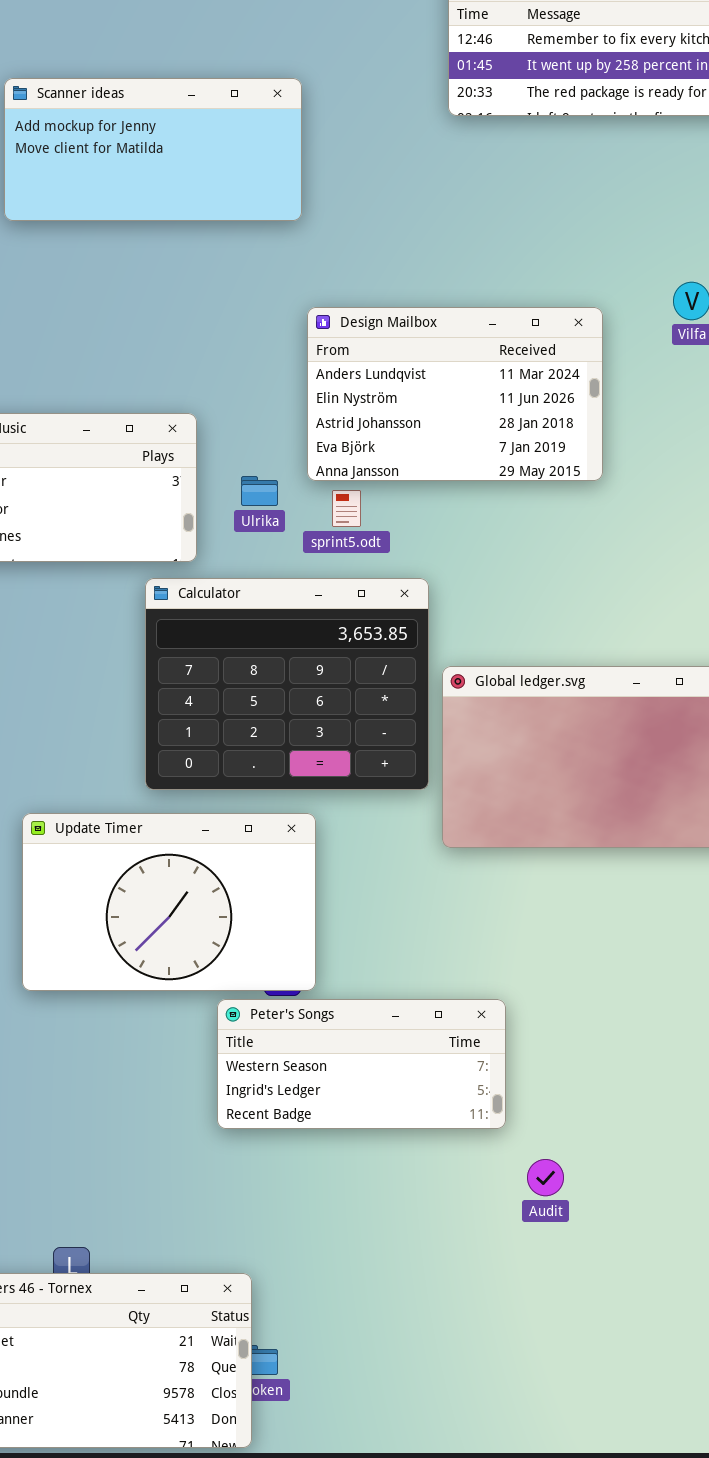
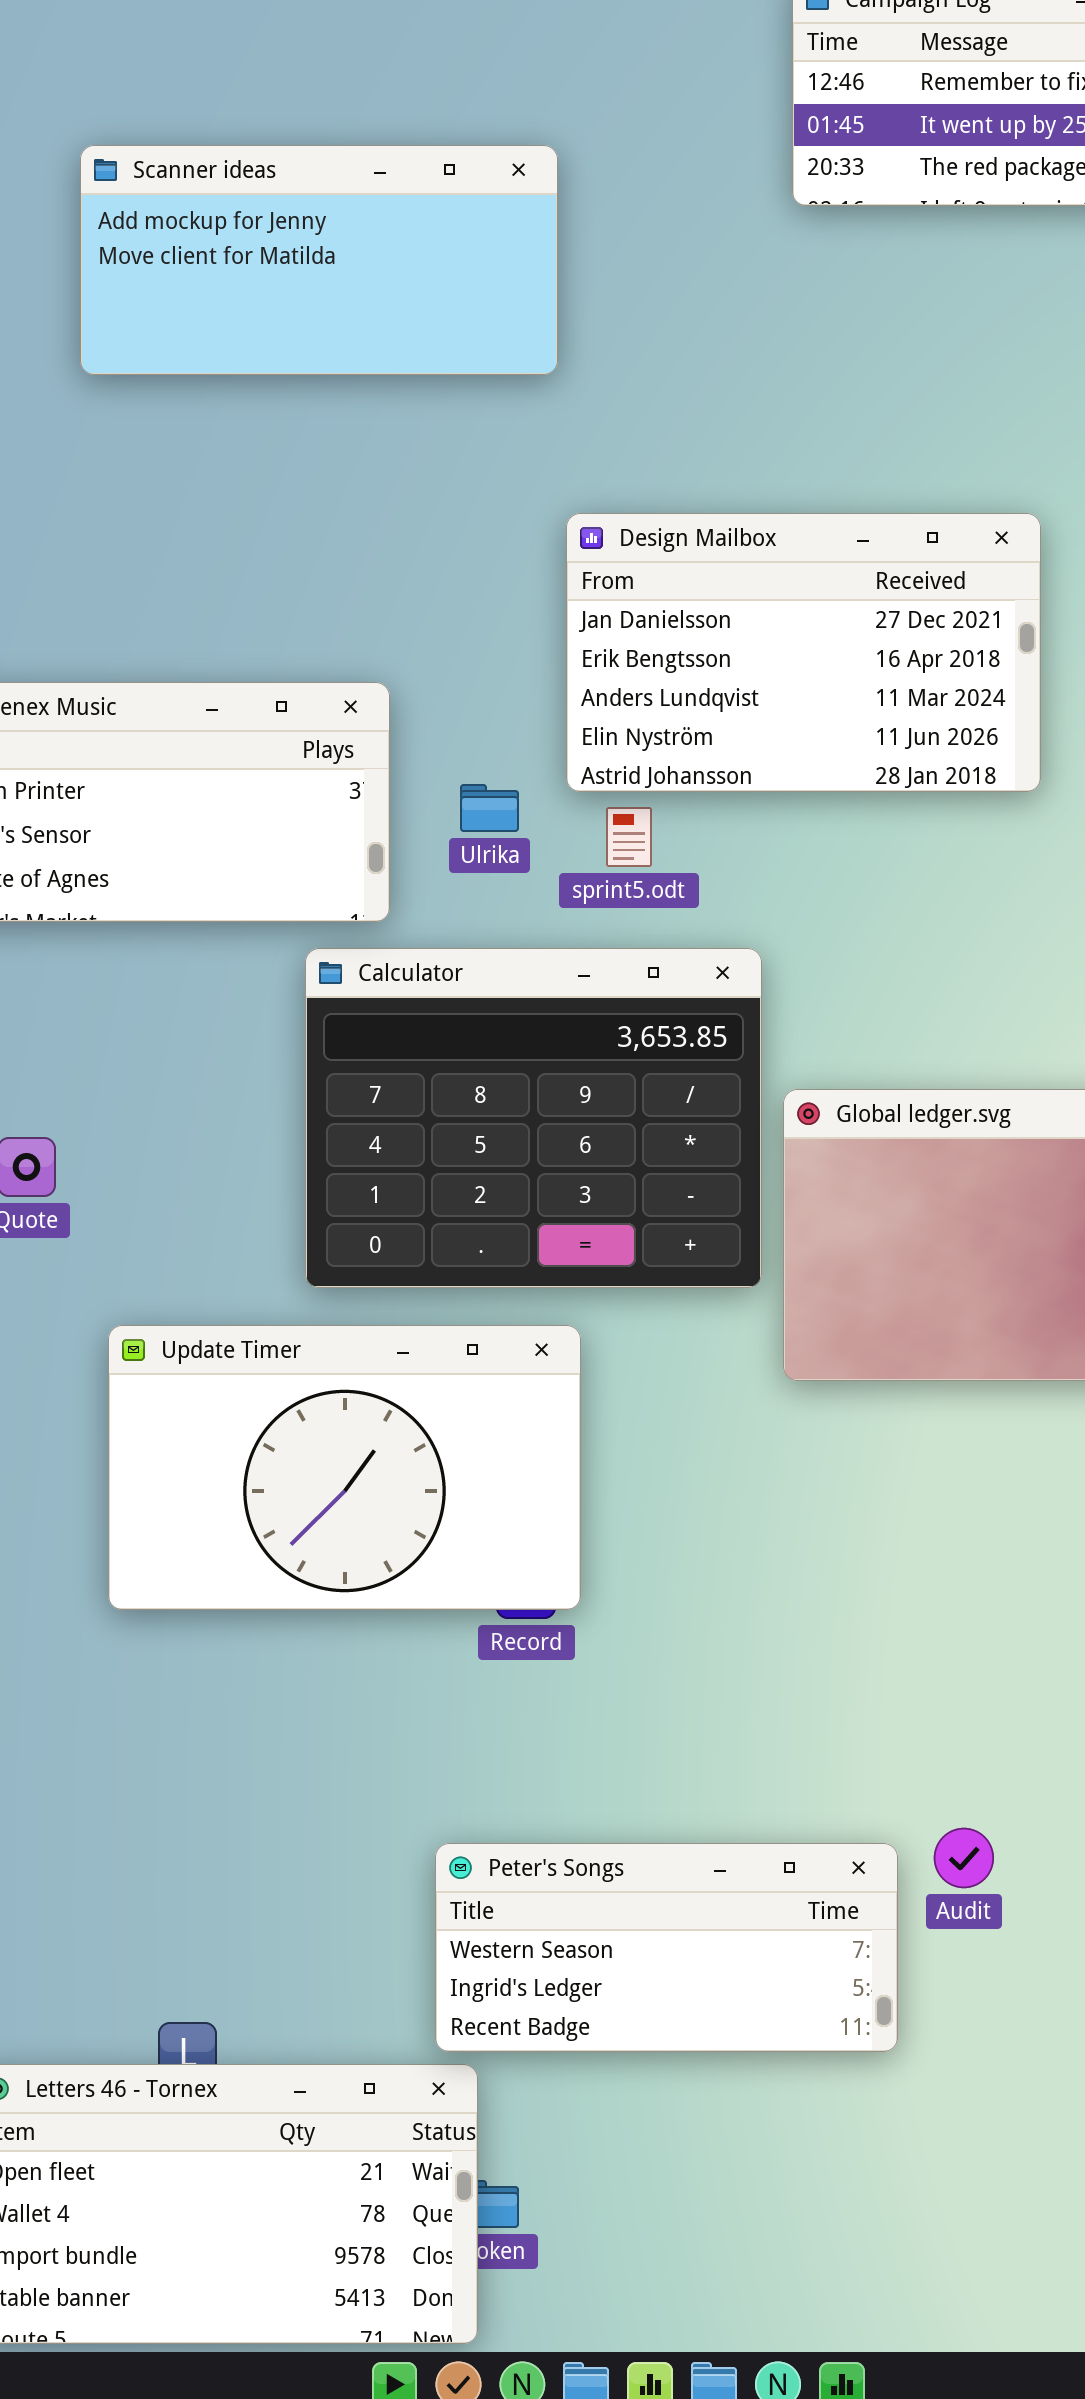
Design Mailbox: [307,307,603,481] -> [566,513,1041,792], scrolled up 2 rows
Peter's Songs: [217,999,506,1129] -> [435,1843,898,2052], moved
Audit: [527,1159,564,1196] -> [934,1828,994,1888], moved

